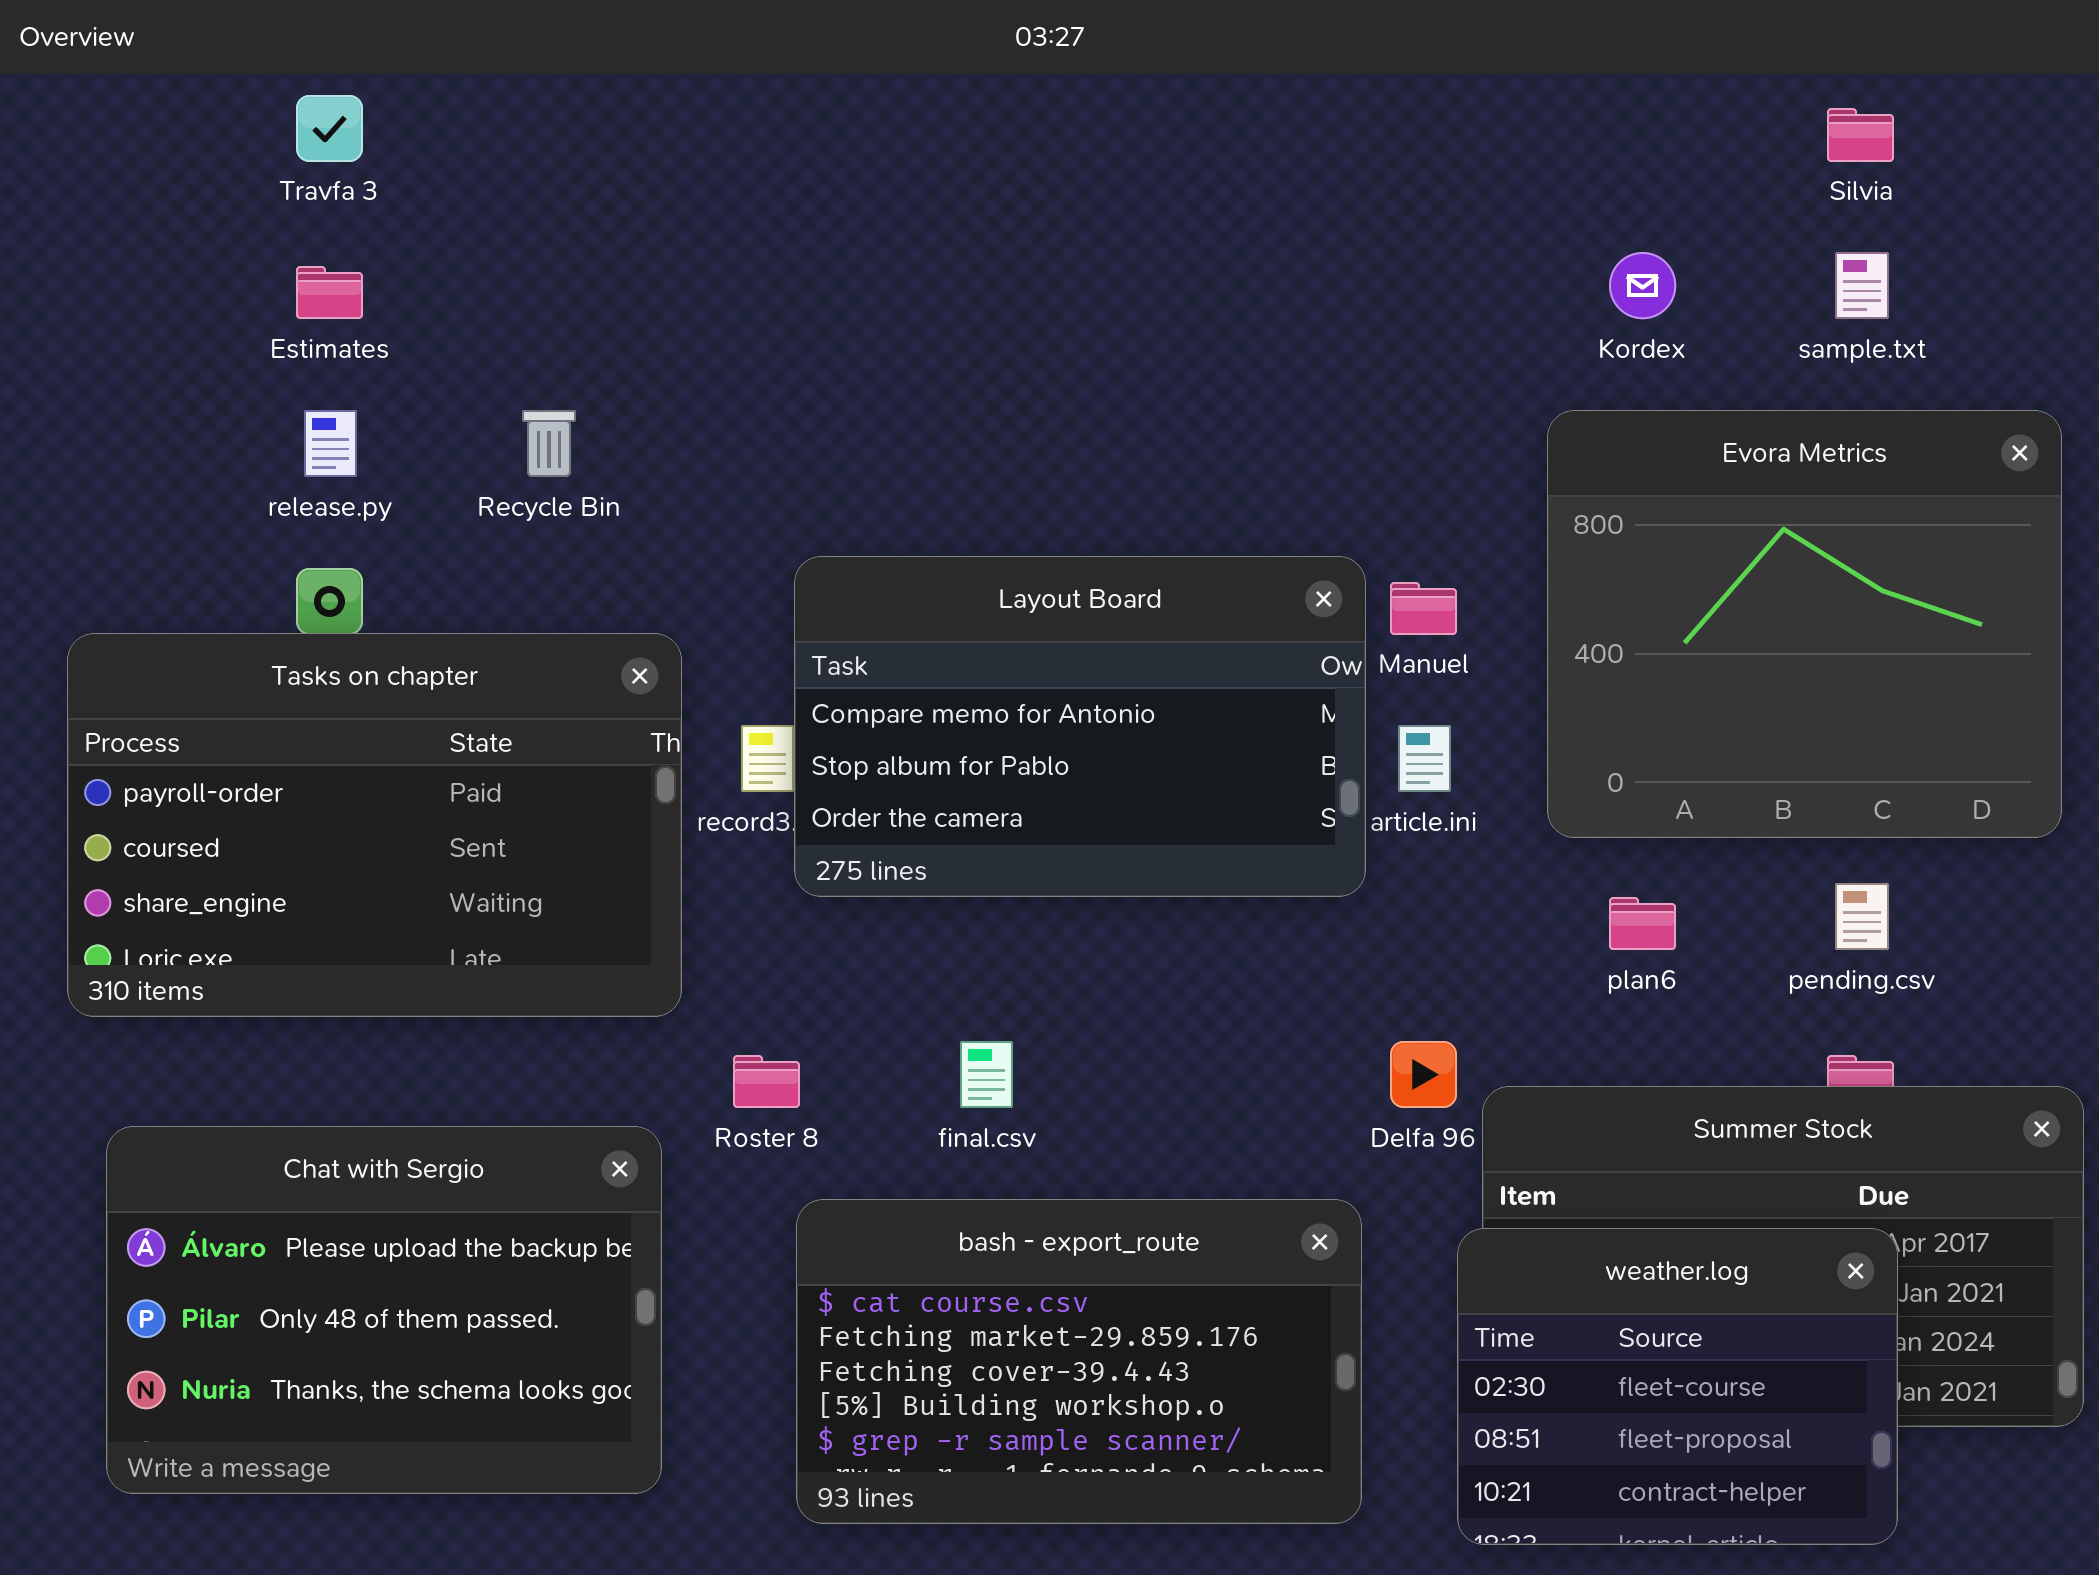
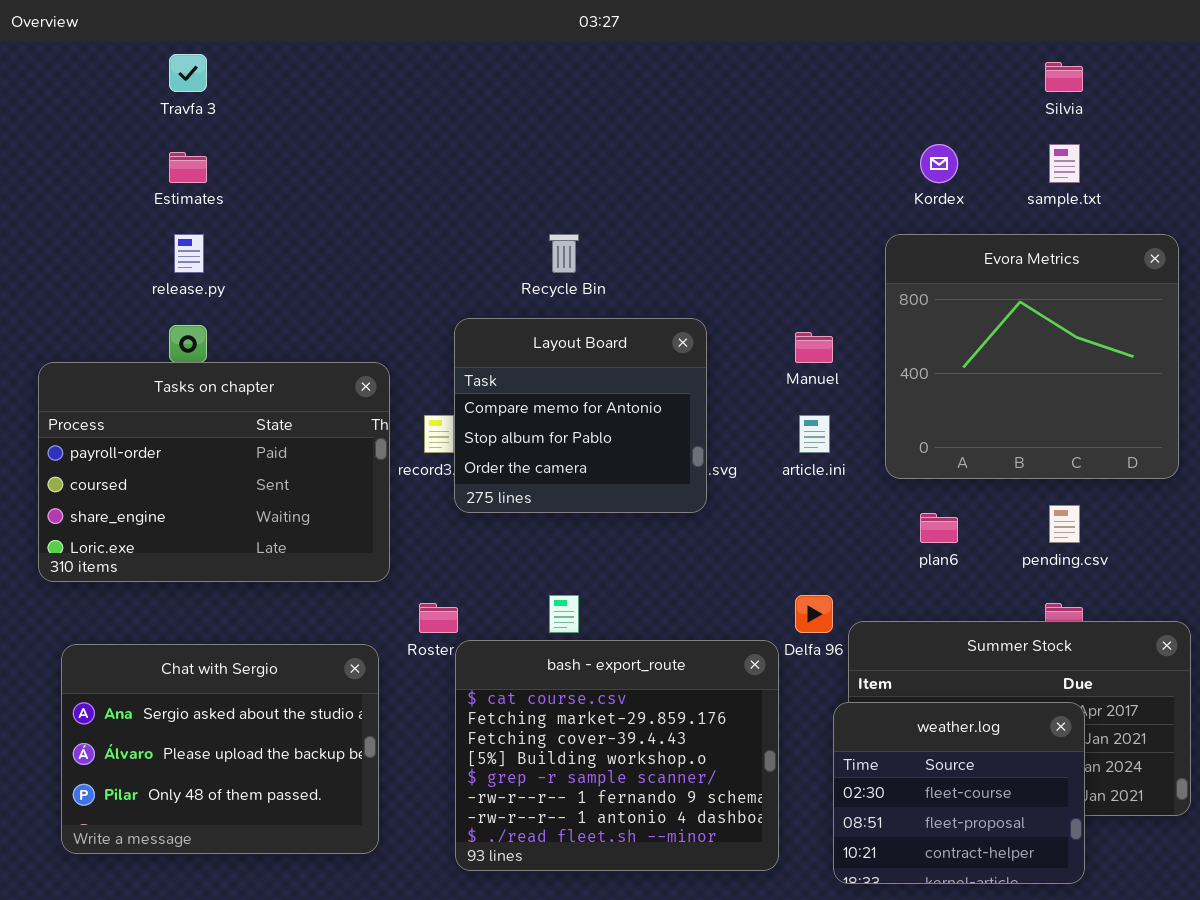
Recycle Bin: [522,410,576,477] -> [549,234,579,273], moved
Layout Board: [794,556,1366,897] -> [454,318,707,513], resized
Chat with Sergio: [106,1126,662,1494] -> [61,644,379,854], scrolled up 1 row
bash - export_route: [796,1199,1362,1524] -> [455,640,779,871], resized

